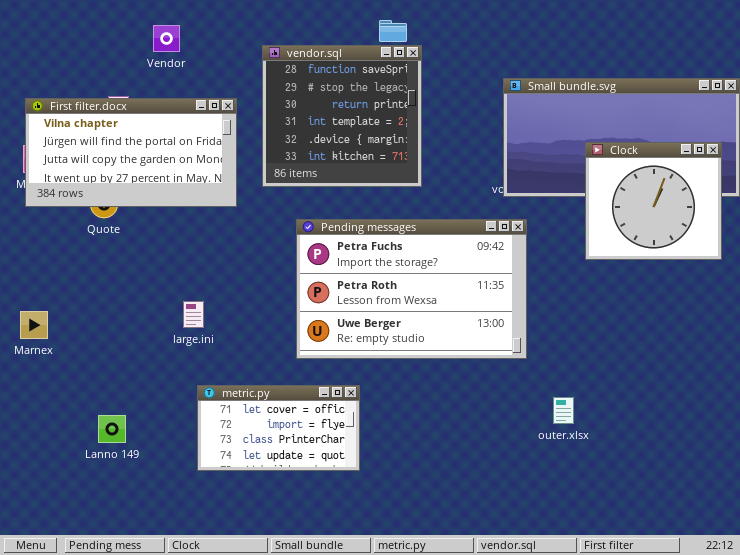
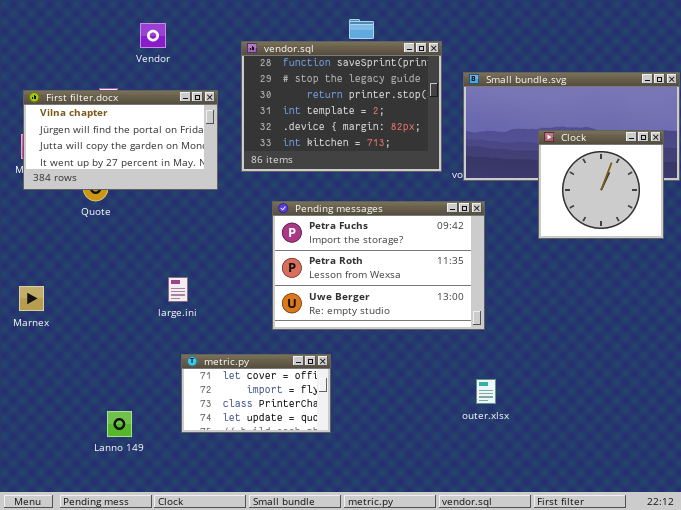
vendor.sql: [262,45,422,187] -> [241,41,442,172], resized
outer.xlsx: [553,397,574,424] -> [476,379,496,404], moved
Lanno 149: [98,415,126,443] -> [107,411,132,437], moved

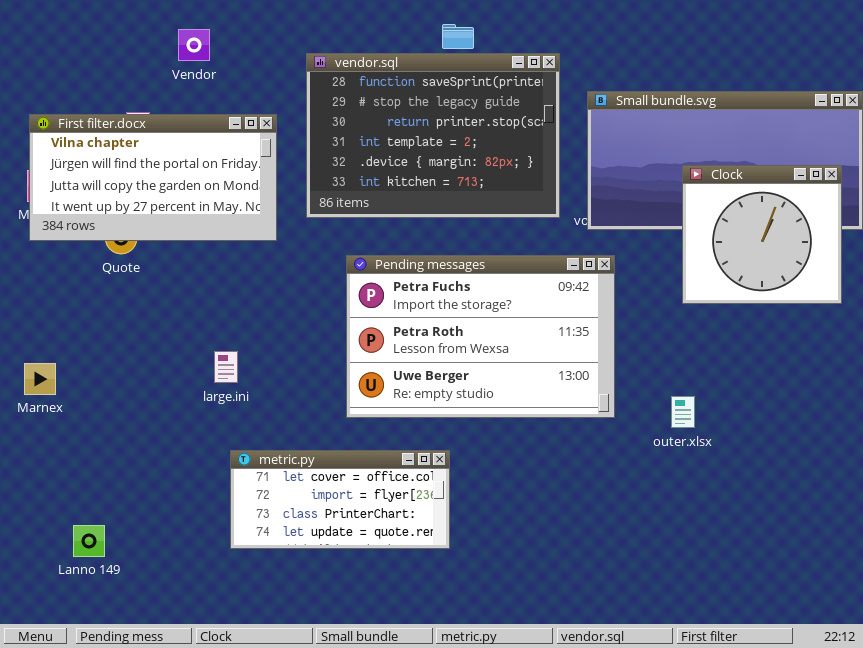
metric.py: [181,354,331,433] -> [230,450,450,549], resized
outer.xlsx: [476,379,496,404] -> [671,396,695,428], moved
Lanno 149: [107,411,132,437] -> [73,525,105,557], moved

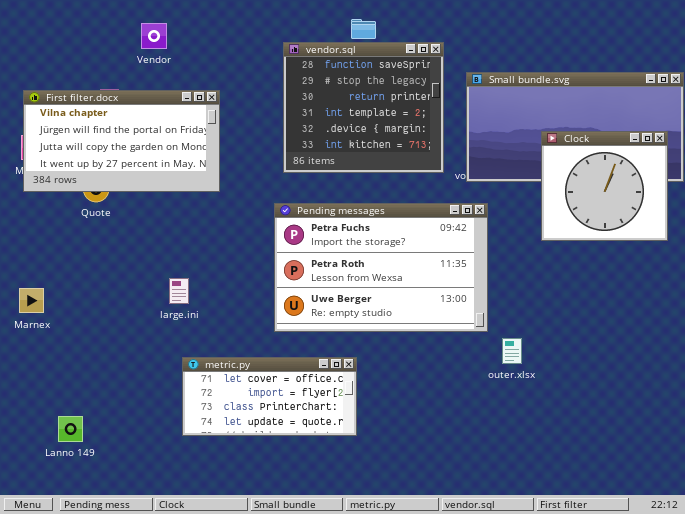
vendor.sql: [306,53,560,218] -> [283,42,444,173], resized
outer.xlsx: [671,396,695,428] -> [502,338,522,364], moved

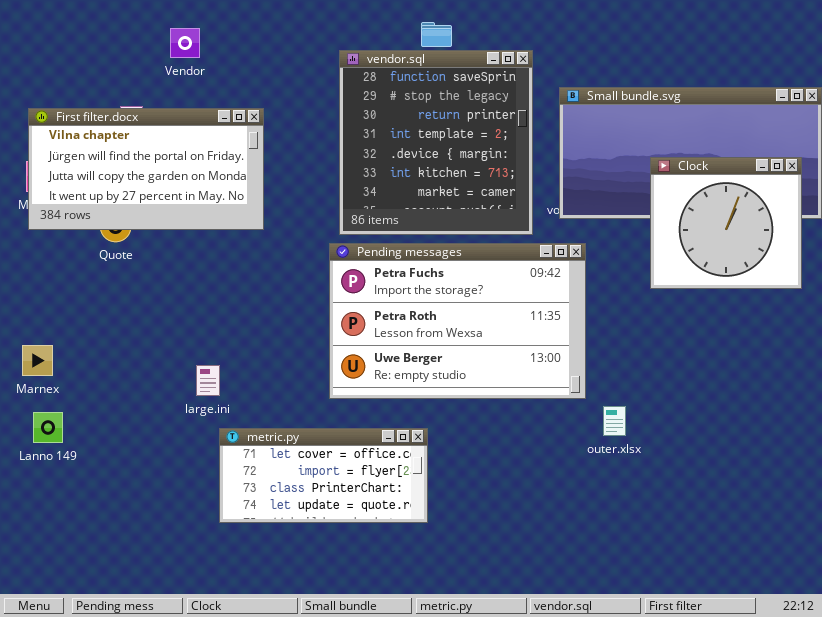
vendor.sql: [283,42,444,173] -> [339,50,533,235], resized
large.ini: [169,278,189,304] -> [196,365,220,396], moved
Lanno 149: [58,416,83,442] -> [33,412,63,443], moved

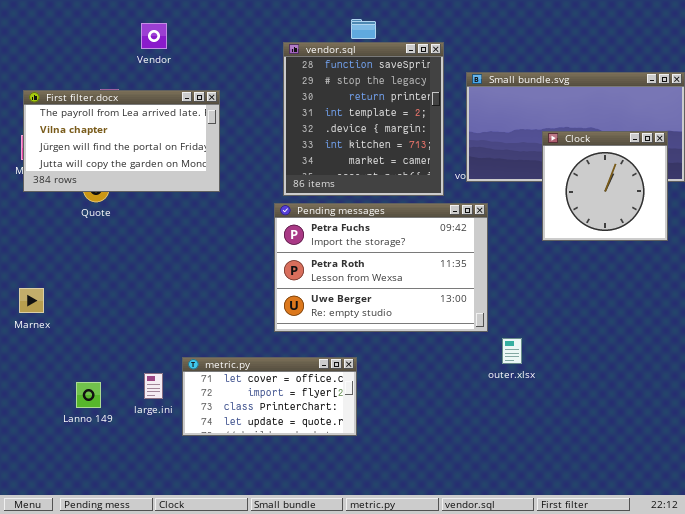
First filter.docx: [28,108,264,230] -> [23,90,220,192], scrolled up 1 row
large.ini: [196,365,220,396] -> [144,373,163,399], moved
Lanno 149: [33,412,63,443] -> [76,382,101,408], moved

